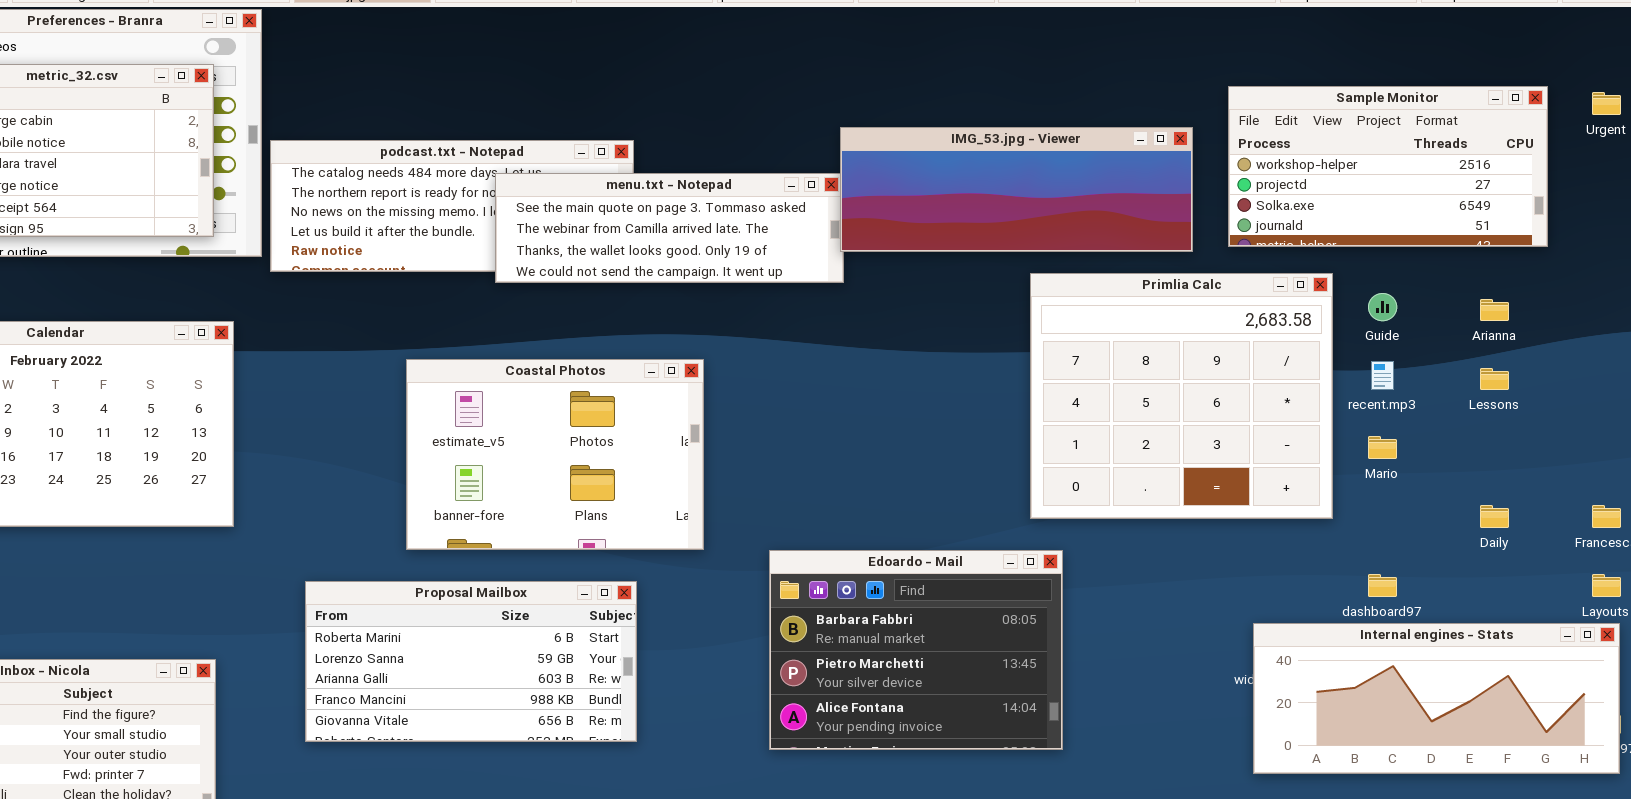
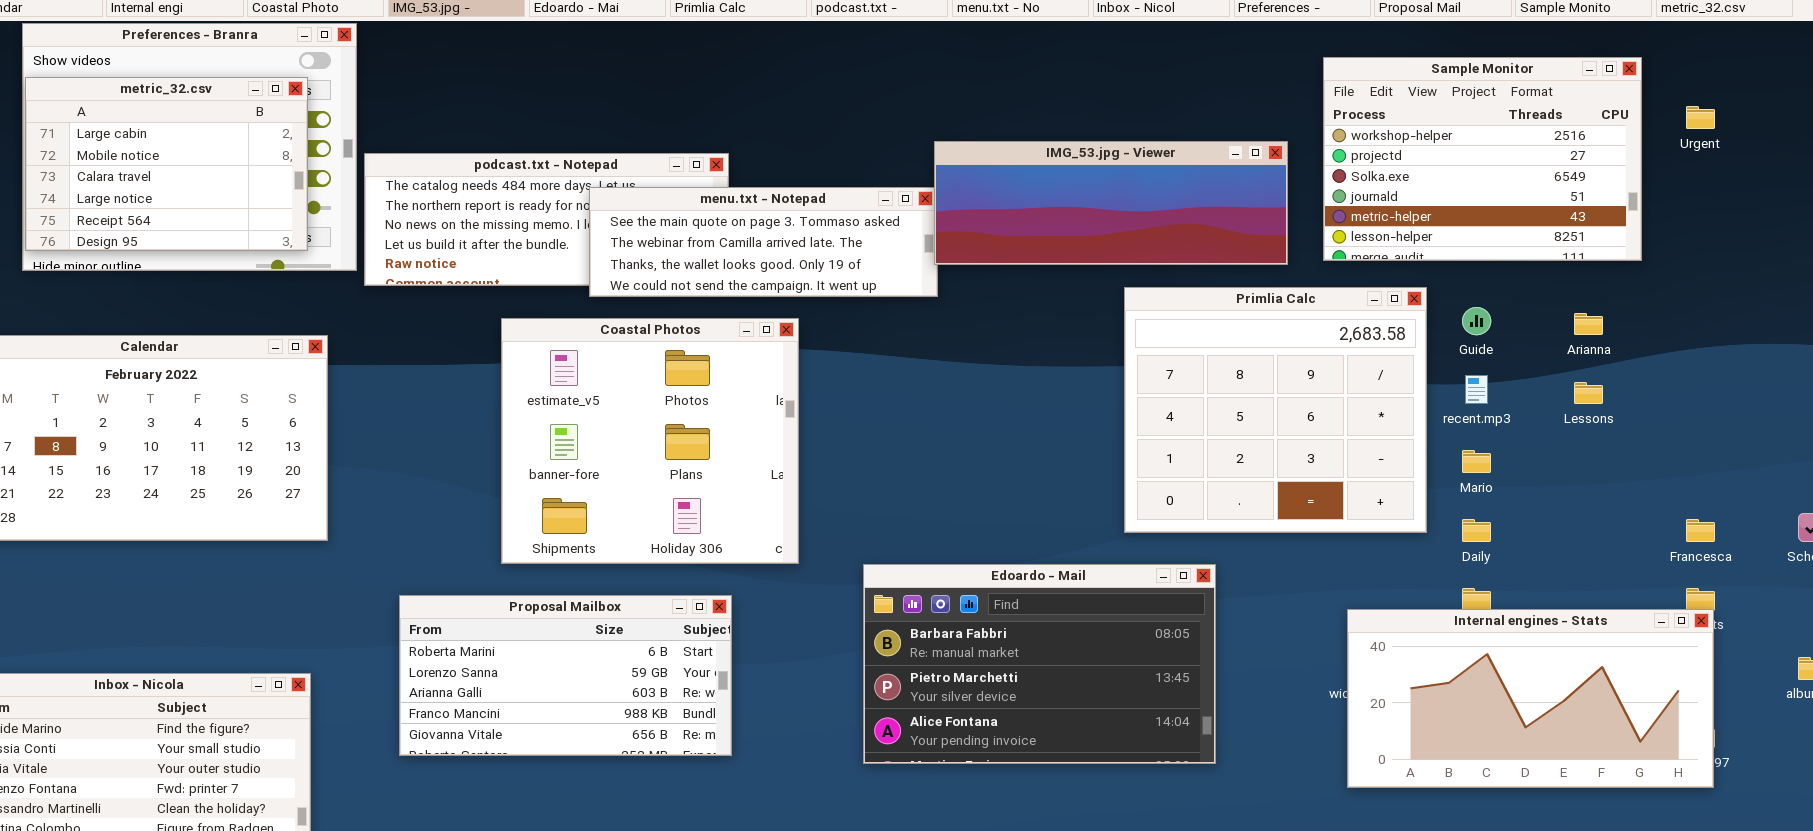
Sample Monitor: [1228,86,1548,247] -> [1323,57,1642,261], resized
Coastal Photos: [406,359,704,550] -> [501,318,799,564], resized
Daily: [1480,505,1509,528] -> [1462,519,1491,542], moved
Edoardo - Mail: [769,550,1063,750] -> [863,564,1216,764], resized
Internal engines - Stats: [1253,623,1620,774] -> [1347,609,1714,788], resized

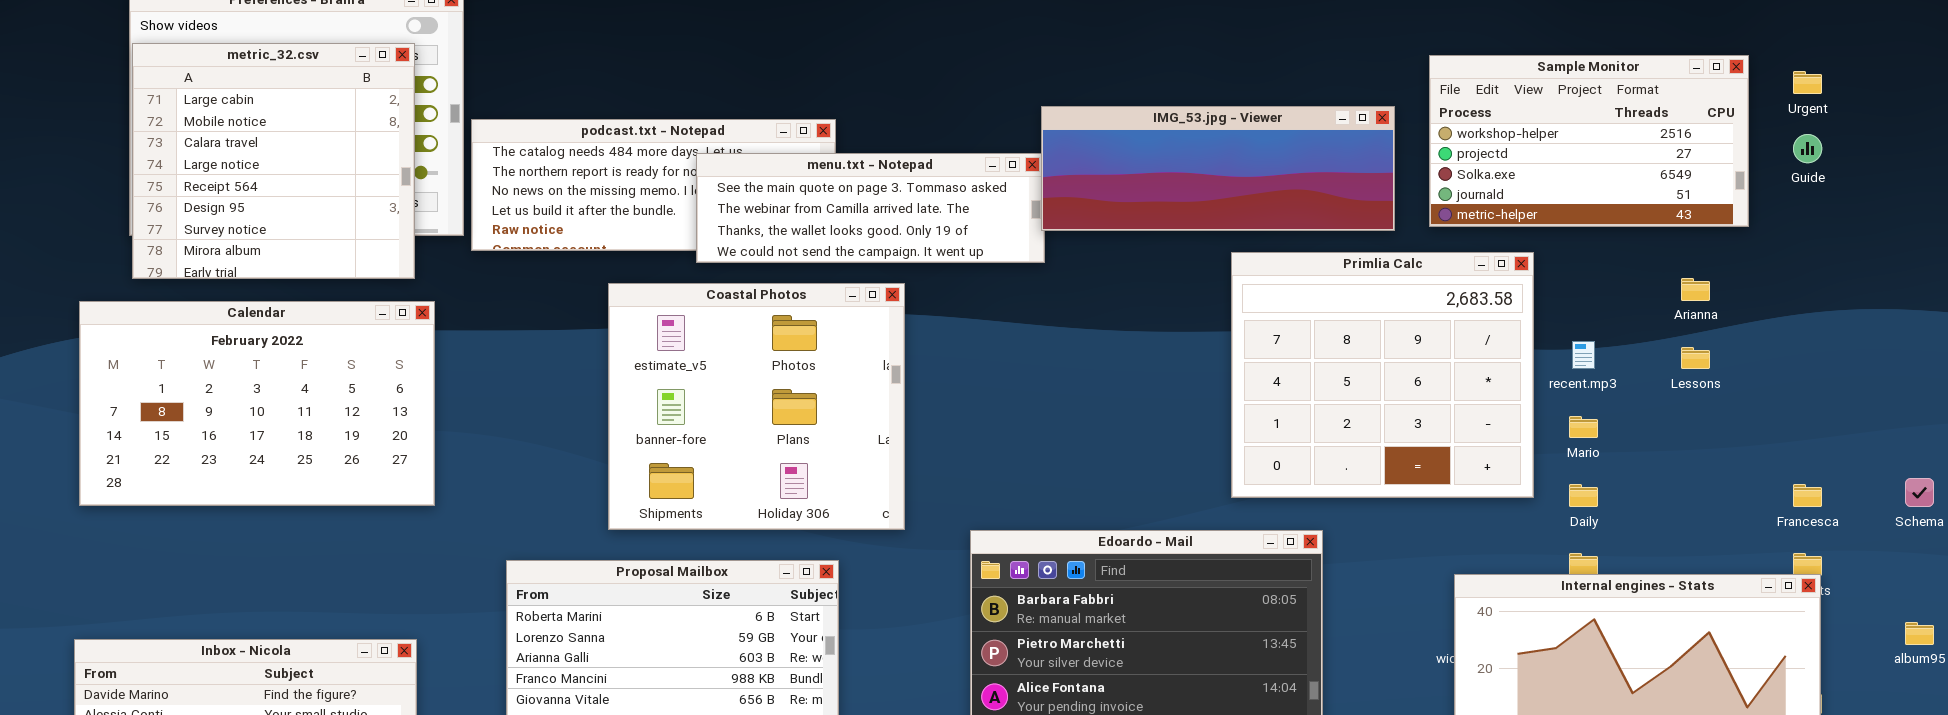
Sample Monitor: [1323,57,1642,261] -> [1429,55,1749,227], resized
metric_32.csv: [25,77,308,251] -> [132,43,415,279], resized
Guide: [1462,307,1491,335] -> [1793,134,1822,163], moved

